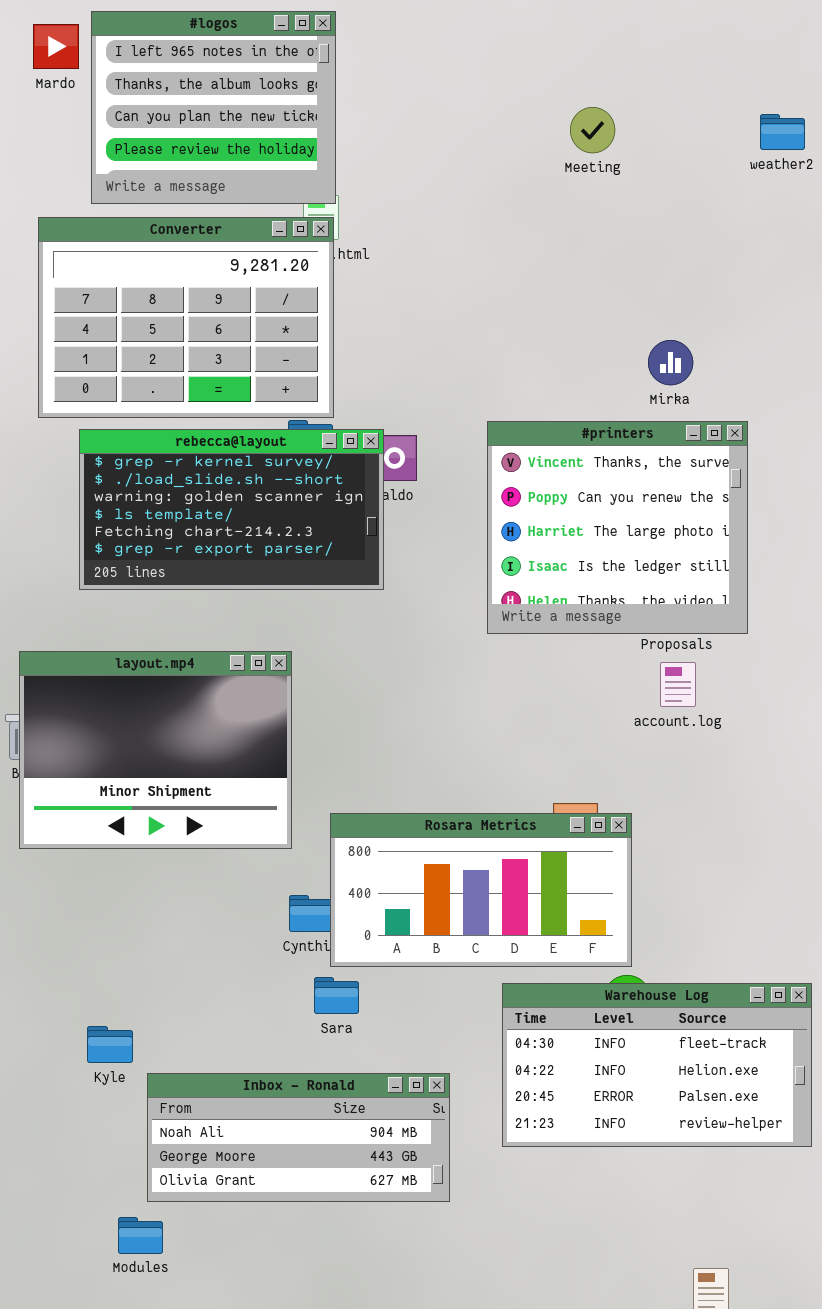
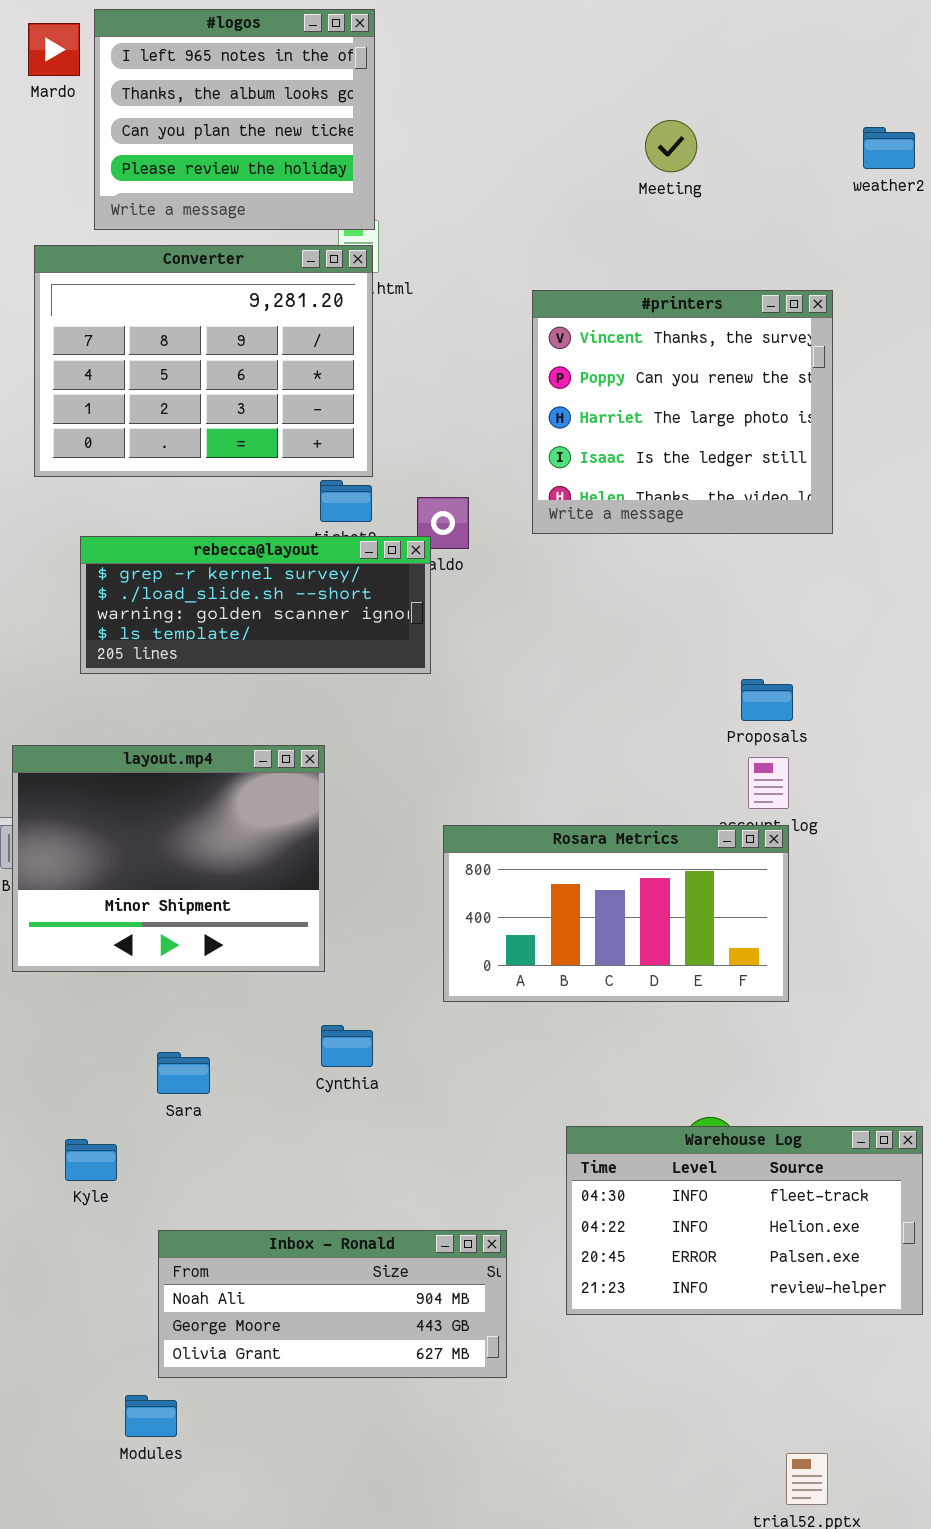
#printers: [487,421,748,634] -> [532,290,833,534], moved
rebecca@layout: [79,429,384,590] -> [80,536,431,674], resized
Rosara Metrics: [330,813,632,967] -> [443,825,789,1002], moved
Sara: [314,977,359,1014] -> [157,1052,210,1094], moved
Kyle: [87,1026,133,1063] -> [65,1139,117,1181], moved

